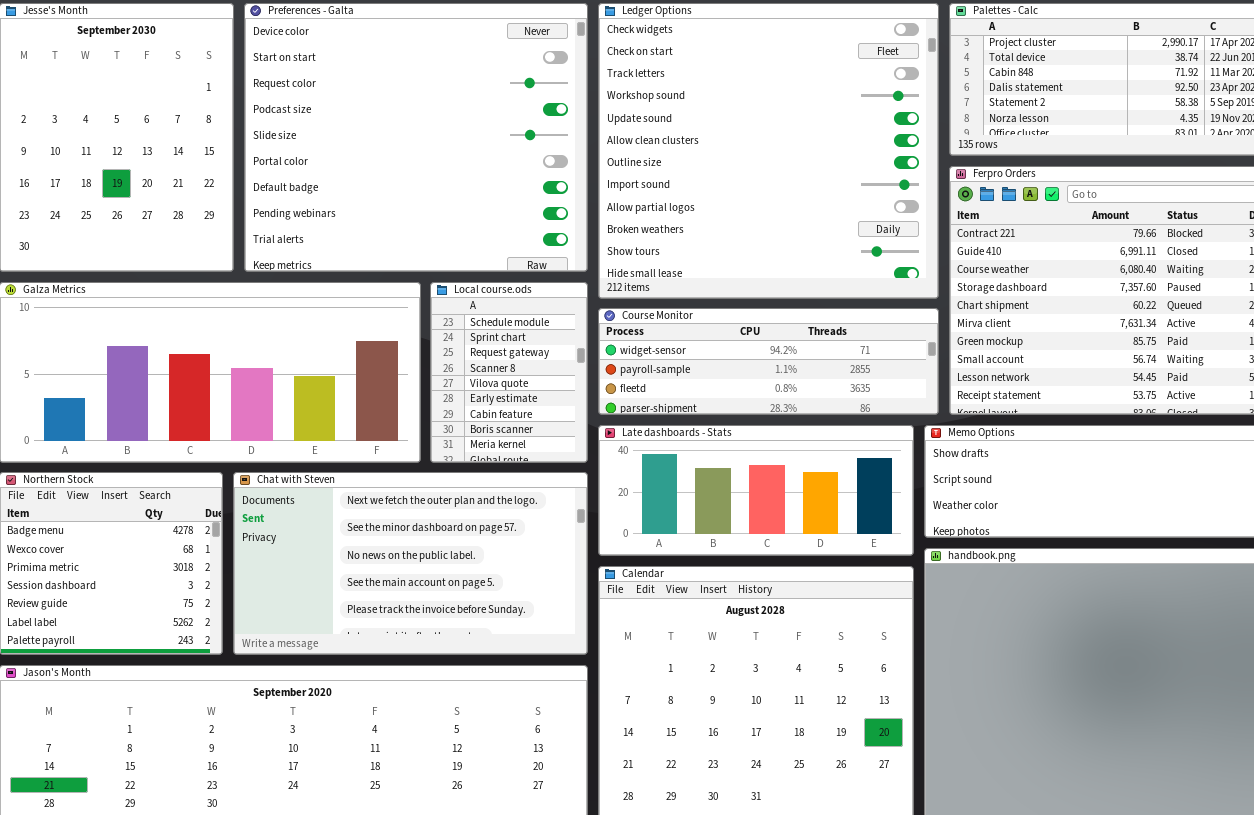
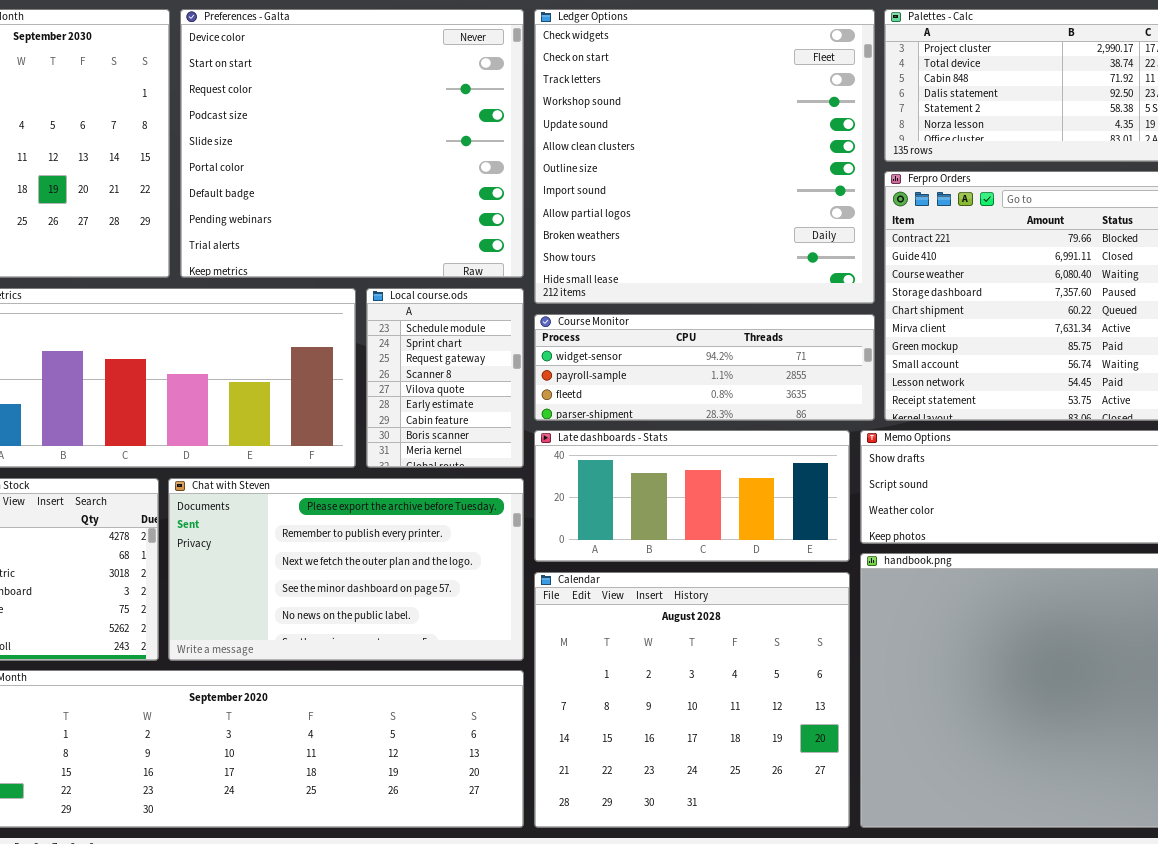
Chat with Steven: [233,472,588,655] -> [168,478,524,661], scrolled up 2 rows

